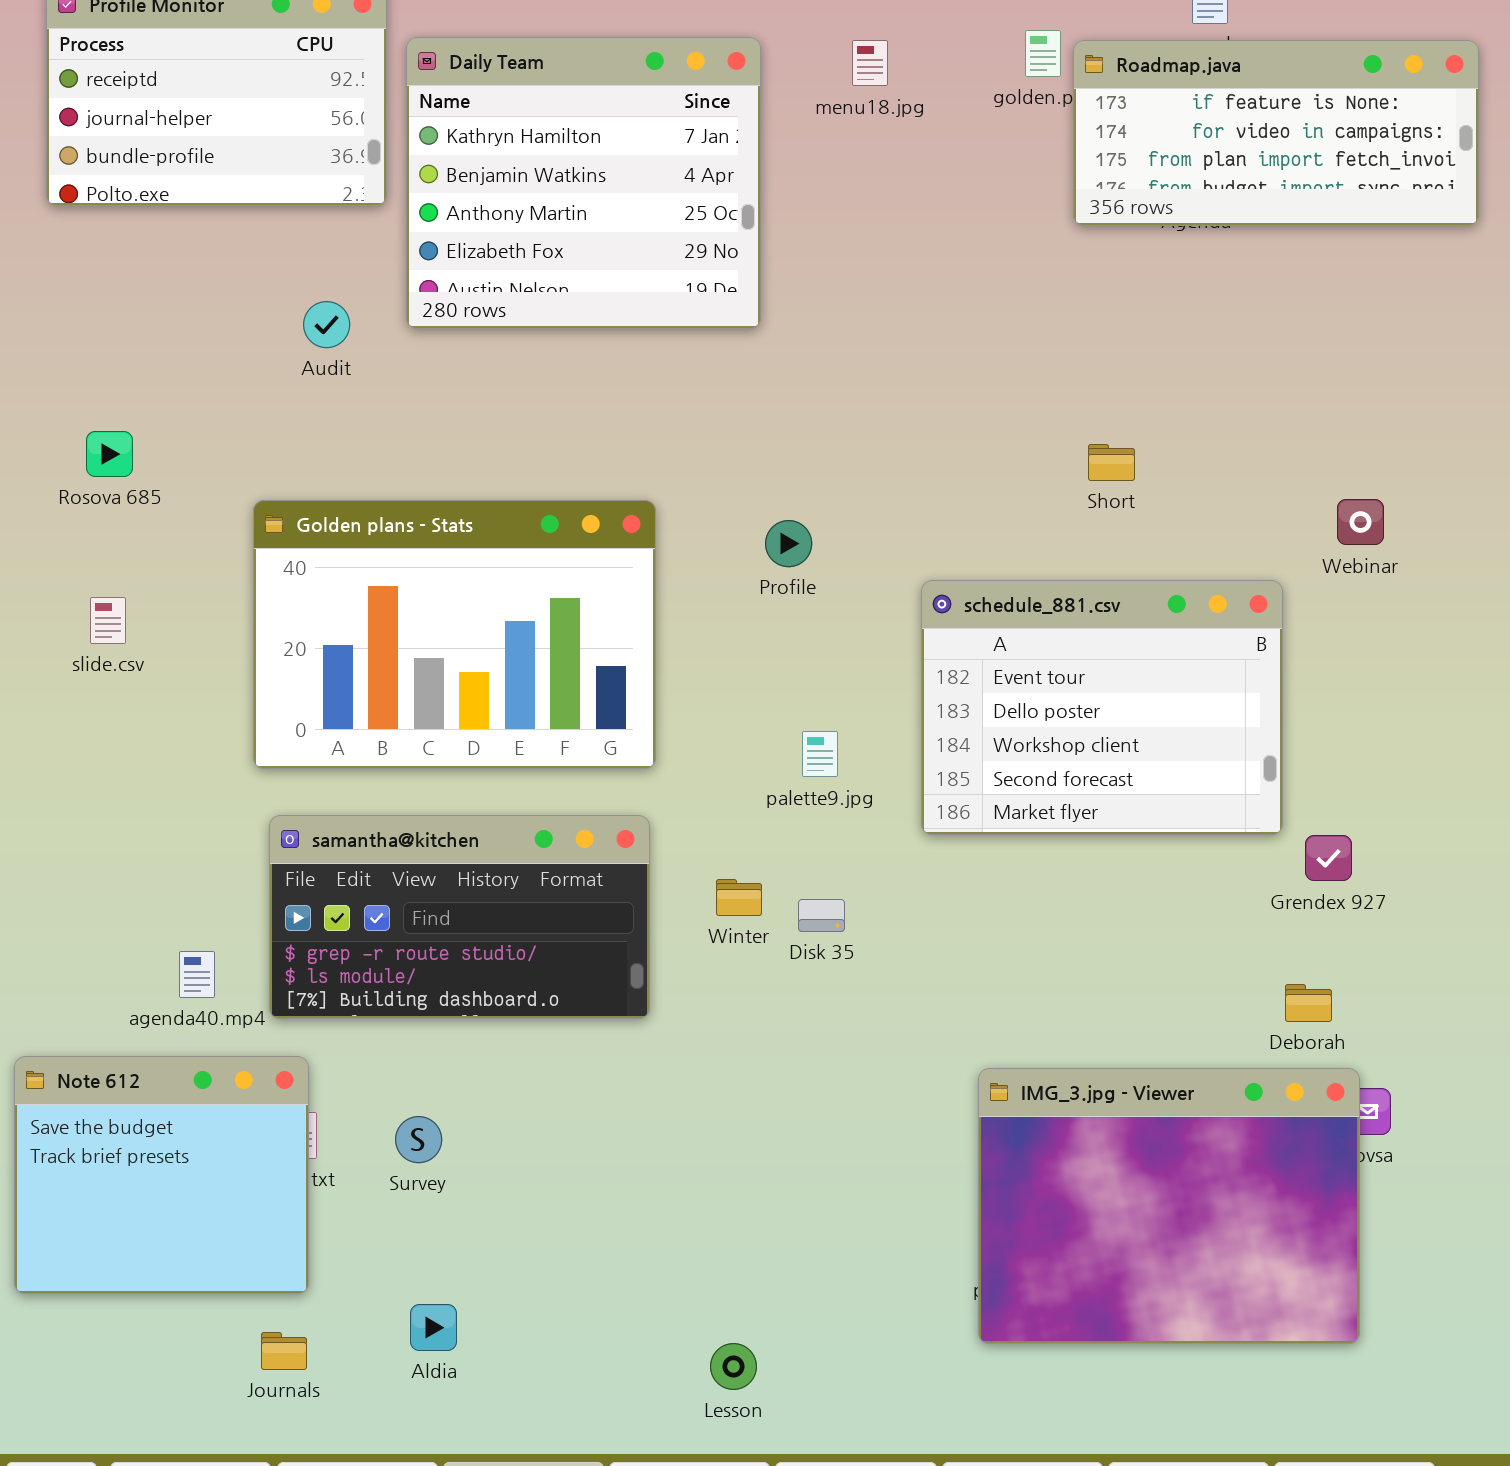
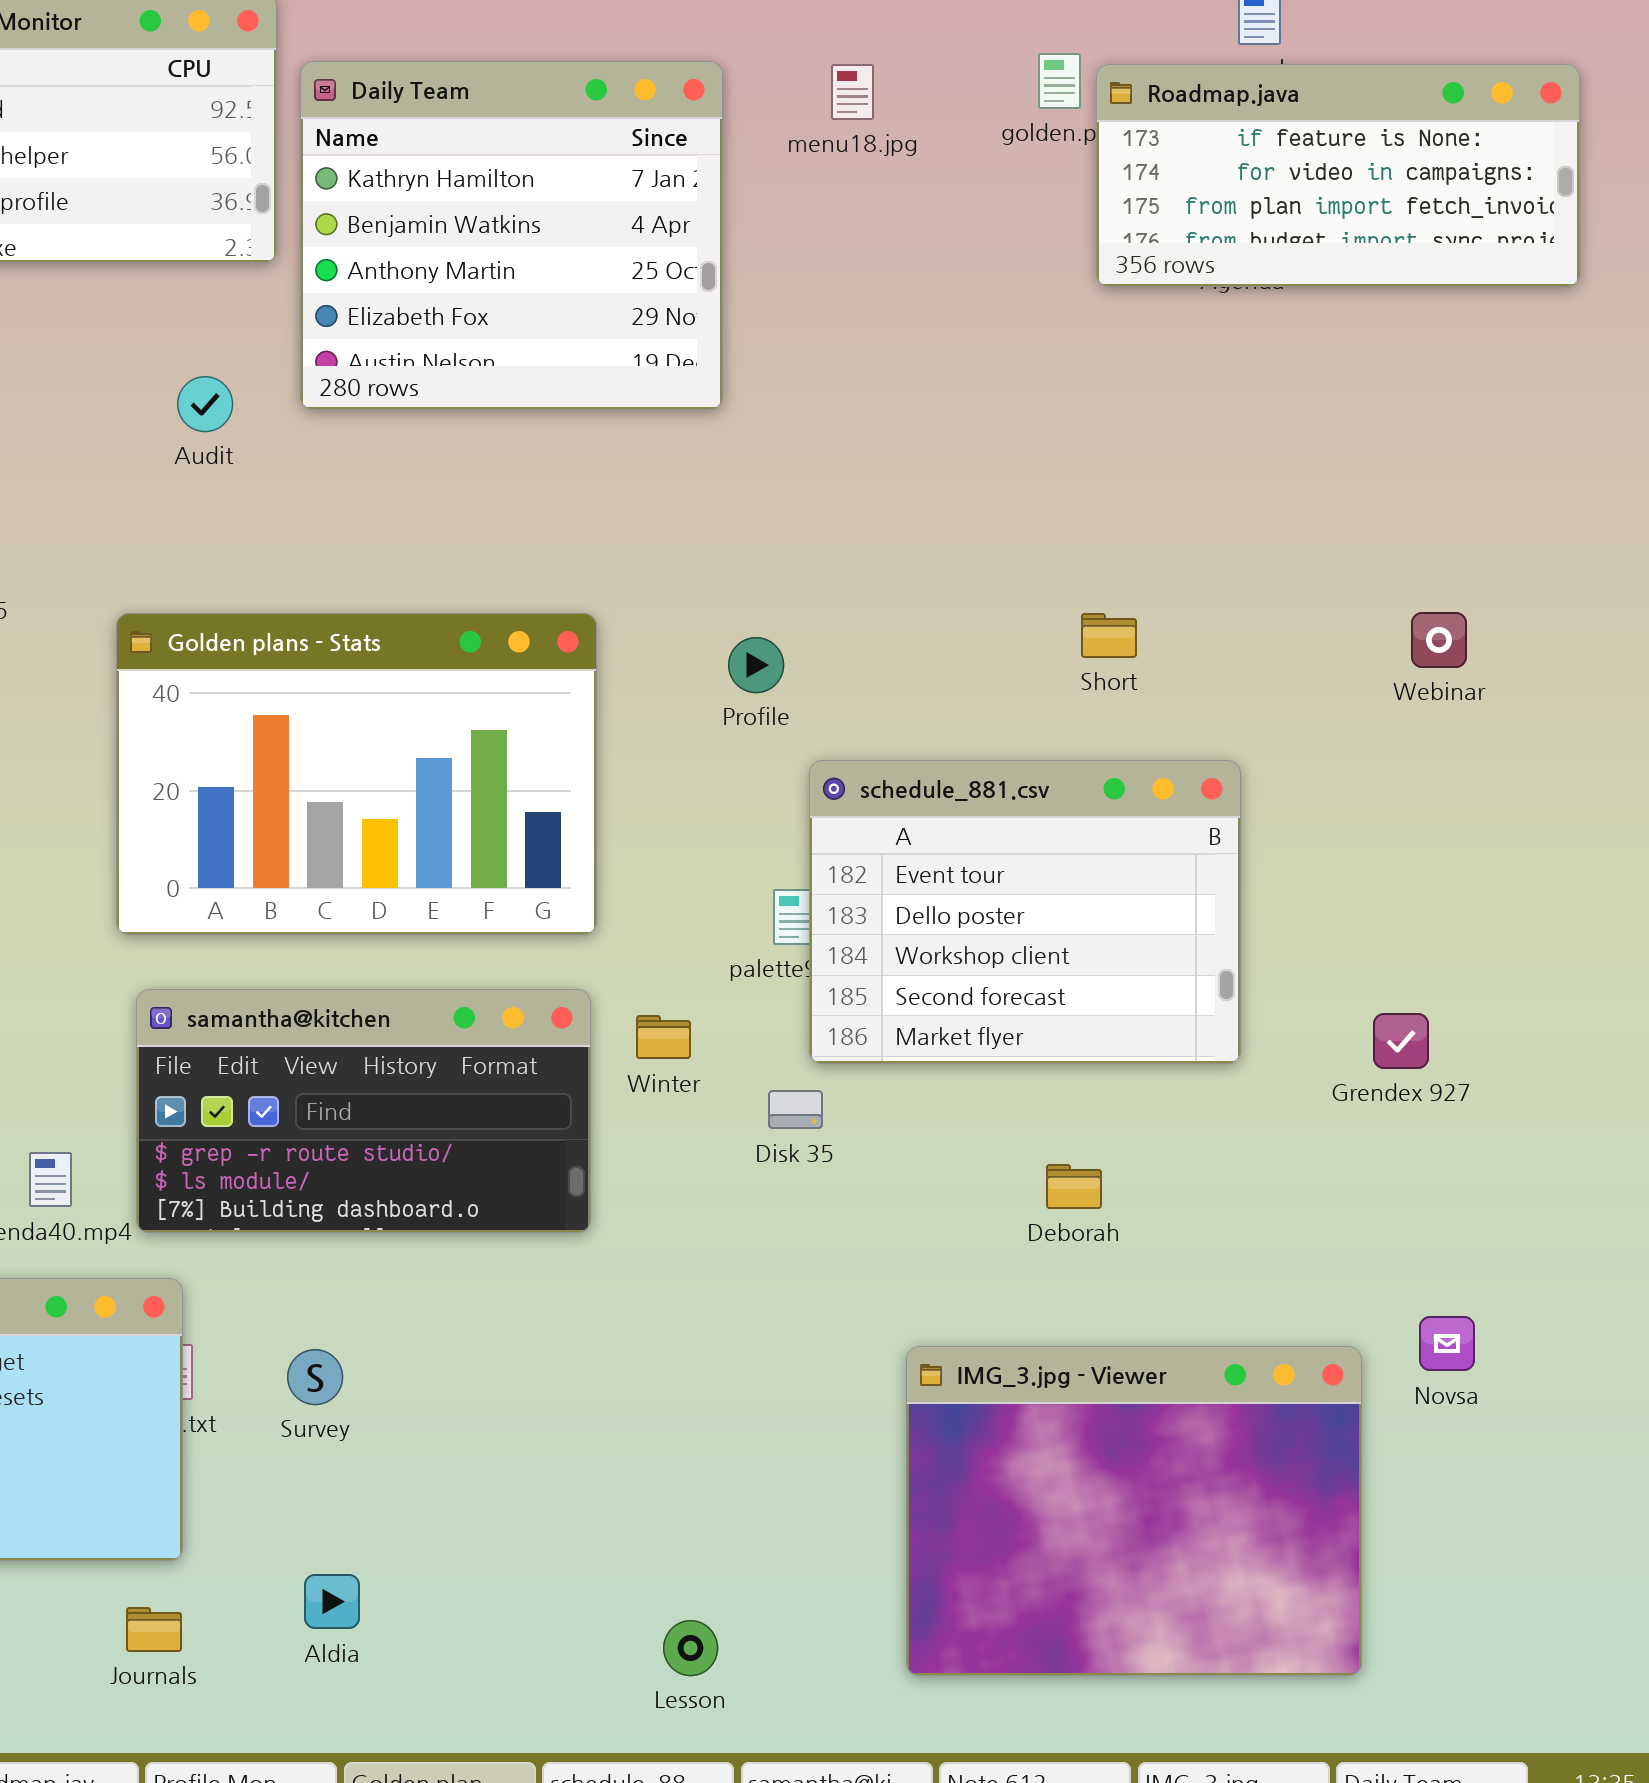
Short: [1088,444,1135,481] -> [1081,613,1137,658], moved
schedule_881.csv: [921,580,1283,835] -> [809,760,1241,1064], moved
Winter: [716,879,762,916] -> [636,1015,691,1059], moved
Deborah: [1285,984,1332,1022] -> [1046,1164,1102,1209], moved
IMG_3.jpg - Viewer: [978,1068,1360,1344] -> [906,1346,1362,1676], moved

